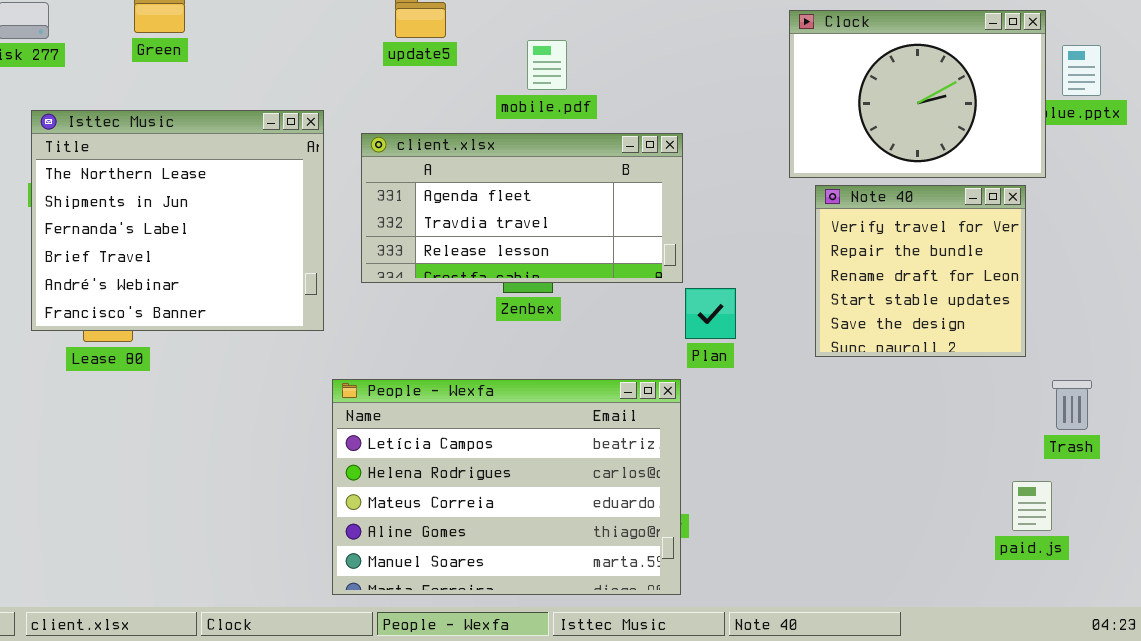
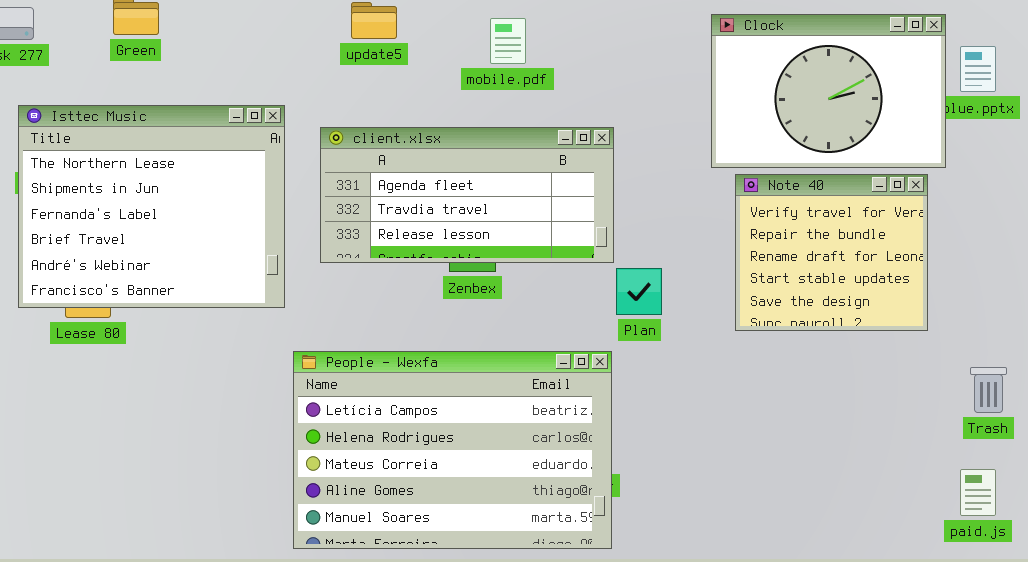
mobile.pdf: [527,40,567,90] -> [490,18,526,64], moved
Trash: [1052,380,1092,430] -> [970,367,1007,413], moved
paid.js: [1012,481,1052,531] -> [960,469,996,516], moved

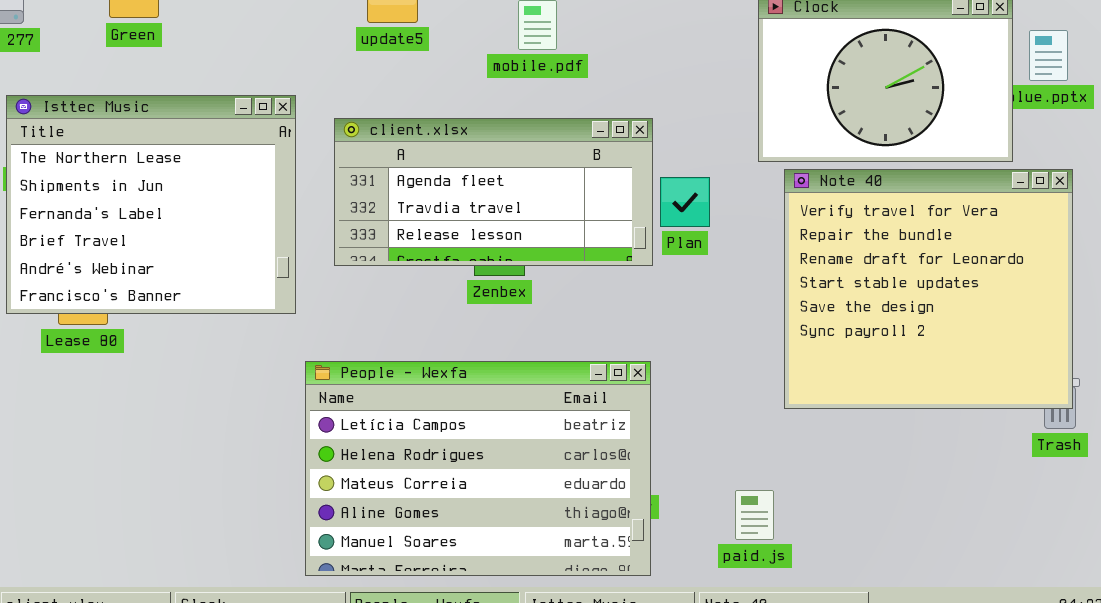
Note 40: [735,174,928,331] -> [784,169,1073,409], resized
Plan: [616,268,662,315] -> [660,177,710,227], moved
paid.js: [960,469,996,516] -> [735,490,774,540], moved

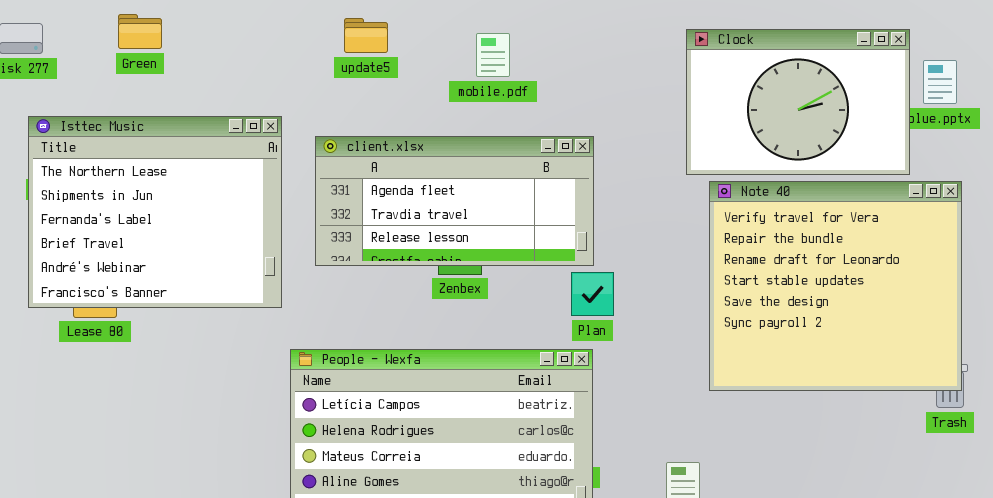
Plan: [660,177,710,227] -> [571,272,614,316], moved

